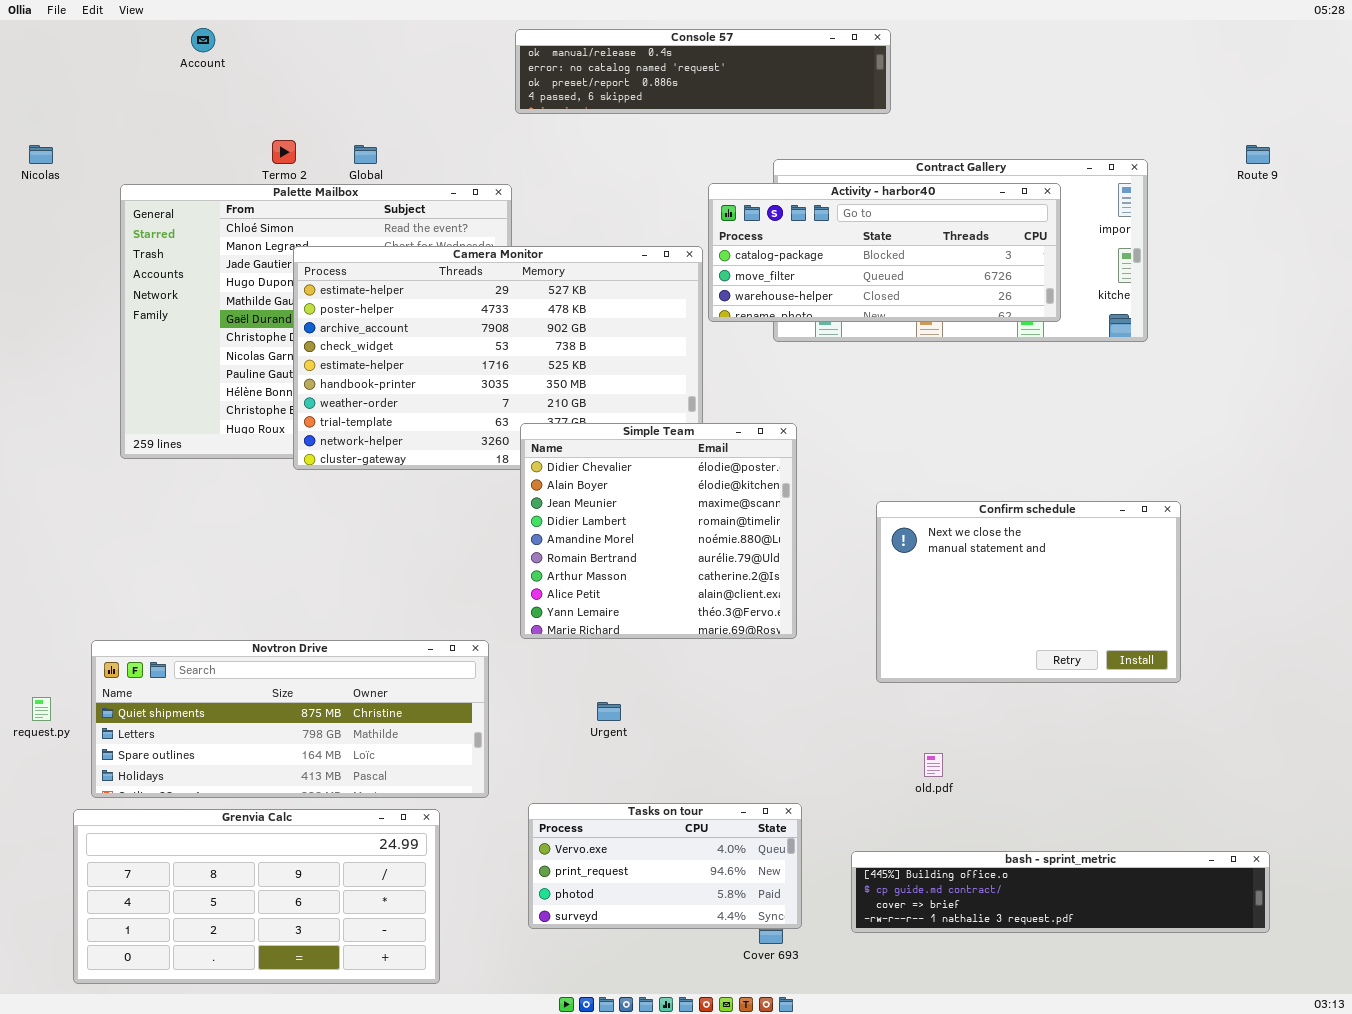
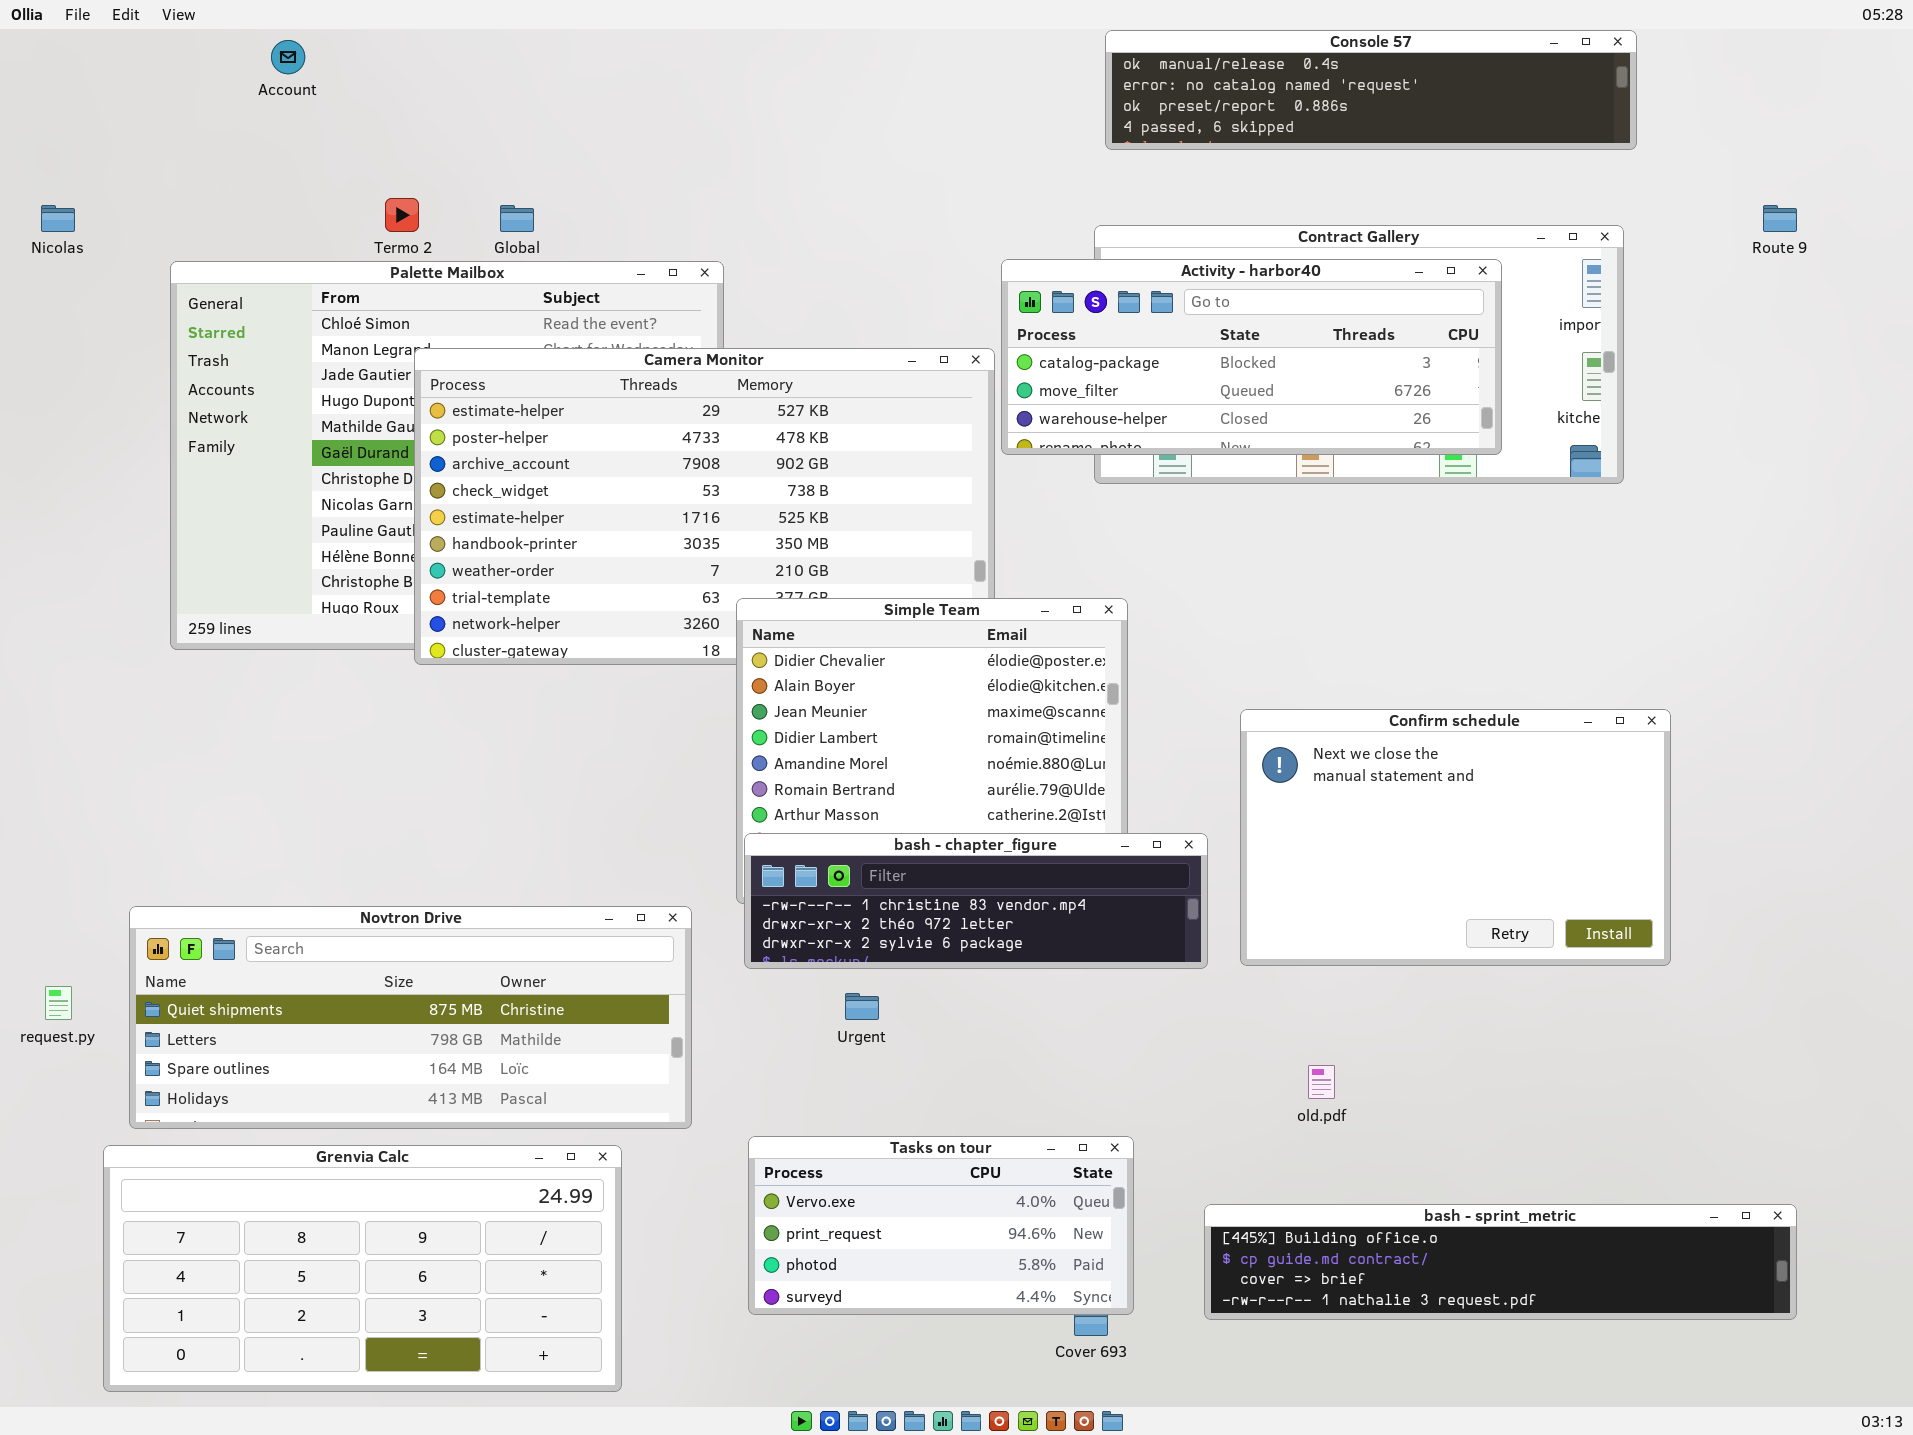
Console 57: [515,29,891,114] -> [1105,30,1637,150], moved
bash - chapter_figure: none -> [744,833,1208,969], opened

